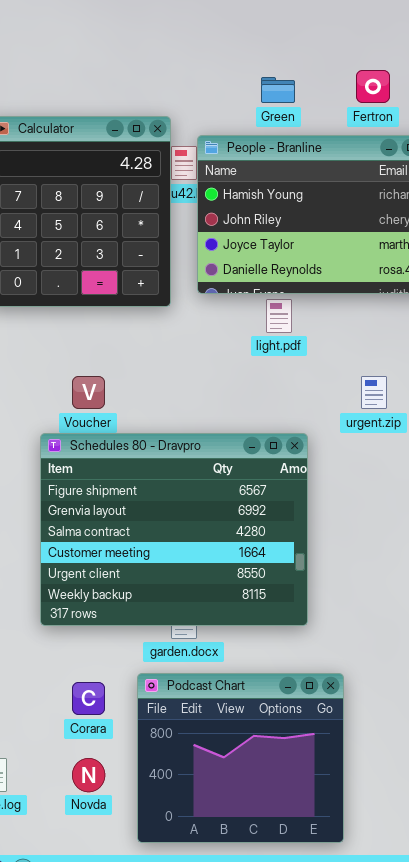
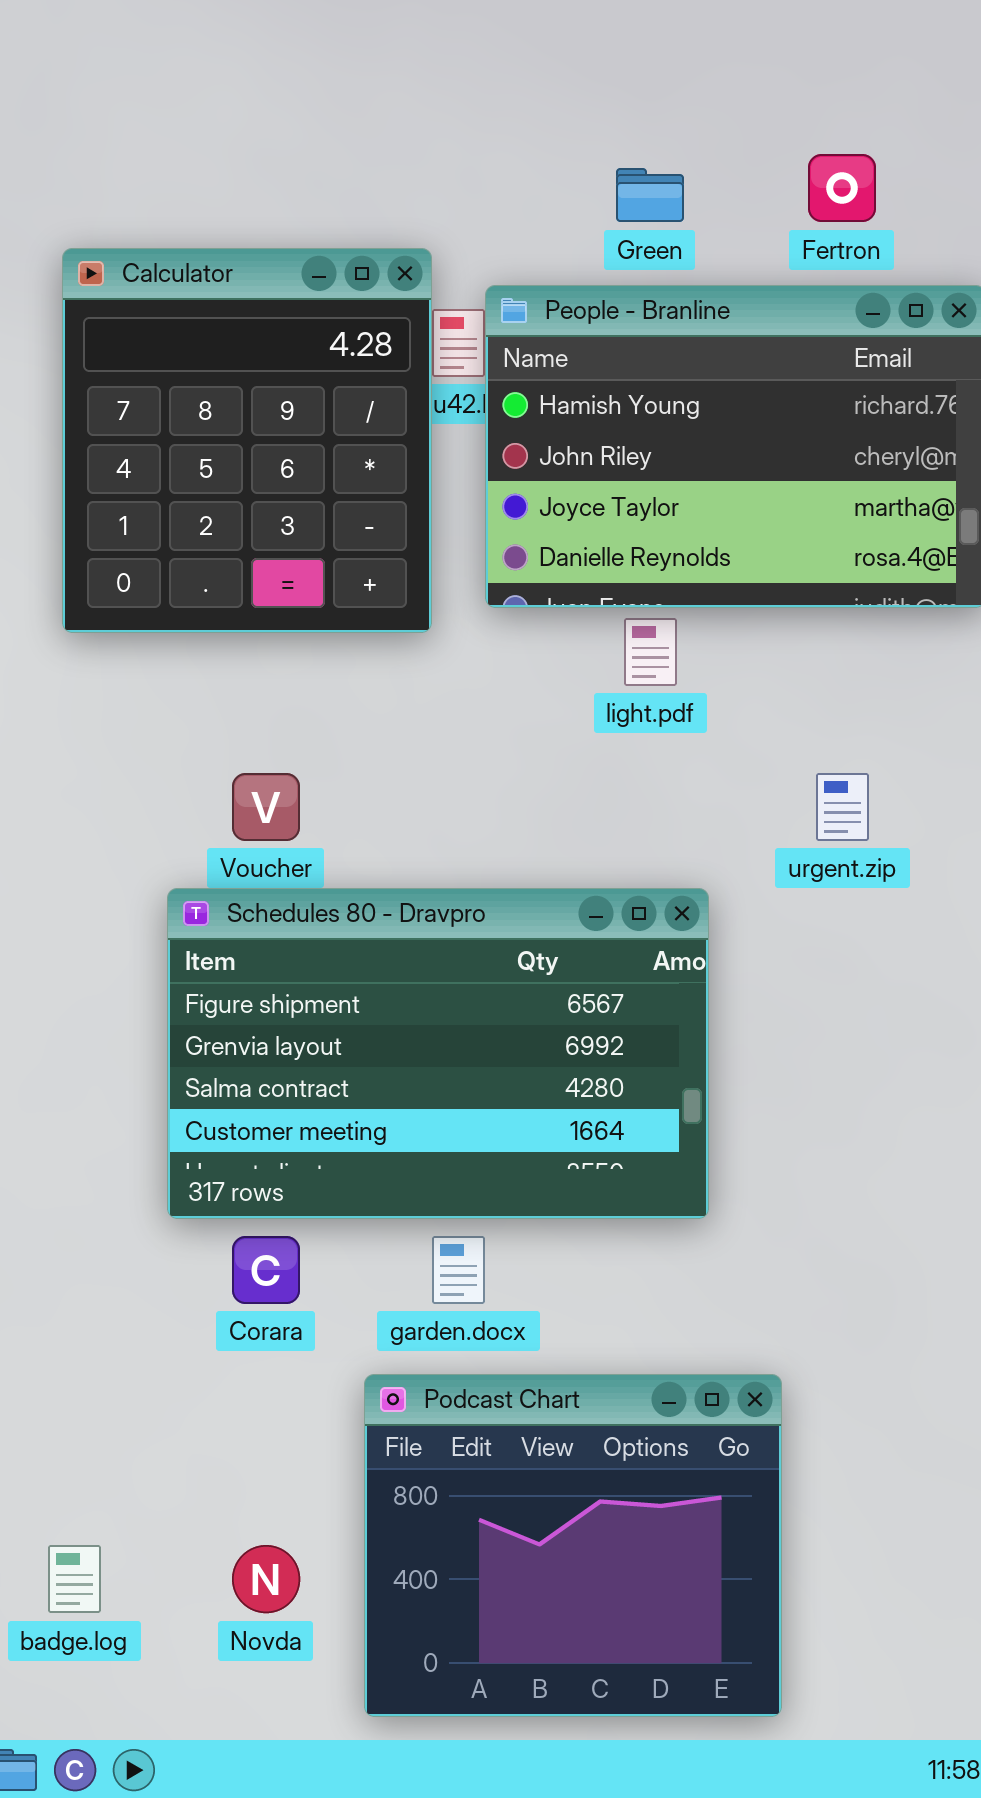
Schedules 80 - Dravpro: [40,433,308,626] -> [167,888,709,1219], resized
Corara: [72,682,105,715] -> [232,1236,300,1304], moved

